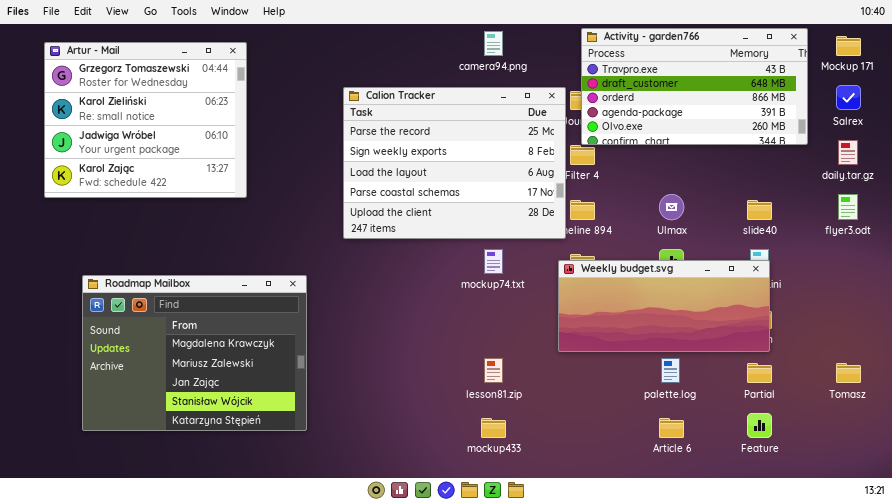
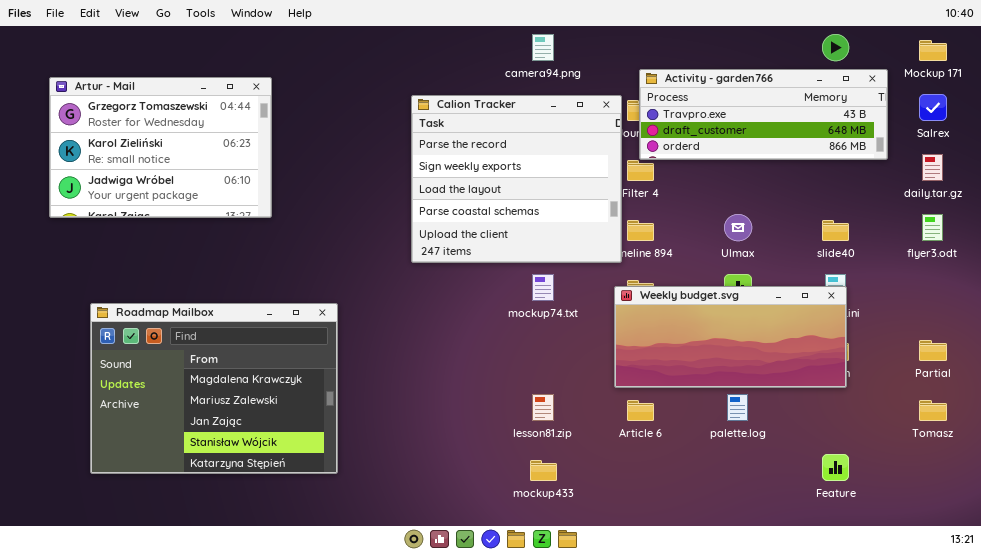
Activity - garden766: [581,28,808,145] -> [639,69,888,160], resized
Artur - Mail: [44,42,247,198] -> [49,77,272,218], resized
Calion Tracker: [343,87,566,239] -> [411,95,622,263], resized
Partial: [747,363,772,383] -> [919,340,947,361], moved
Article 6: [659,418,684,438] -> [627,400,654,421], moved

